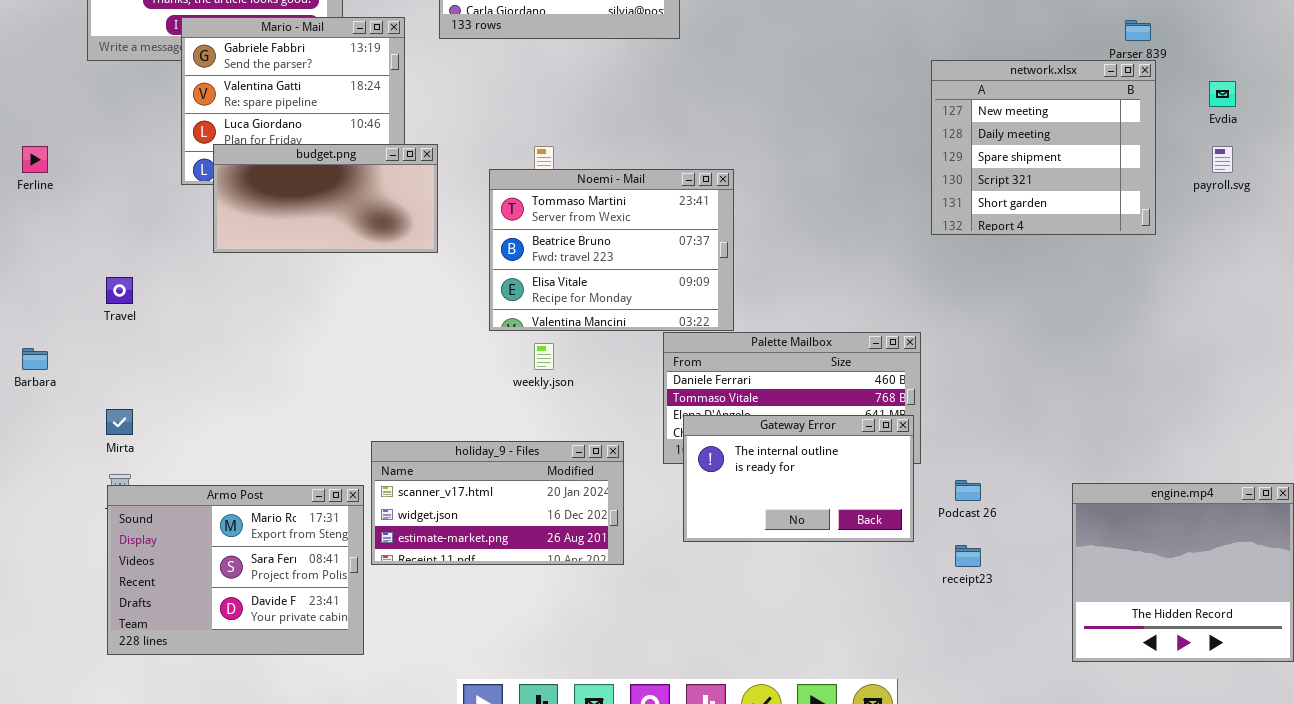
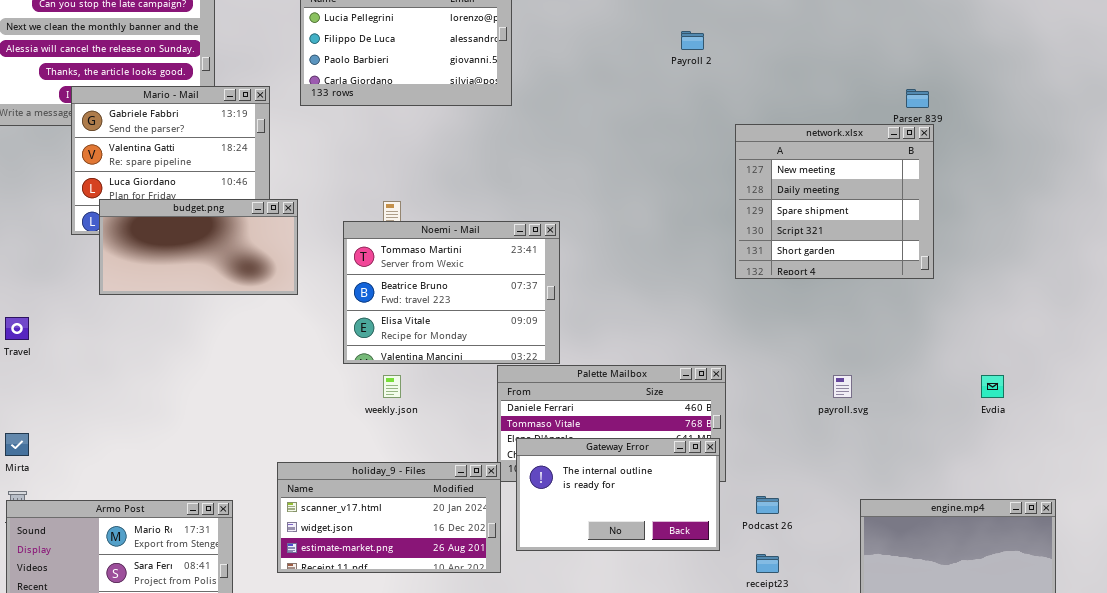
Evdia: [1209,81,1236,107] -> [981,375,1004,398], moved
payroll.svg: [1212,146,1233,173] -> [833,375,852,398], moved
holiday_9 - Files: [371,441,624,565] -> [277,462,501,573], moved

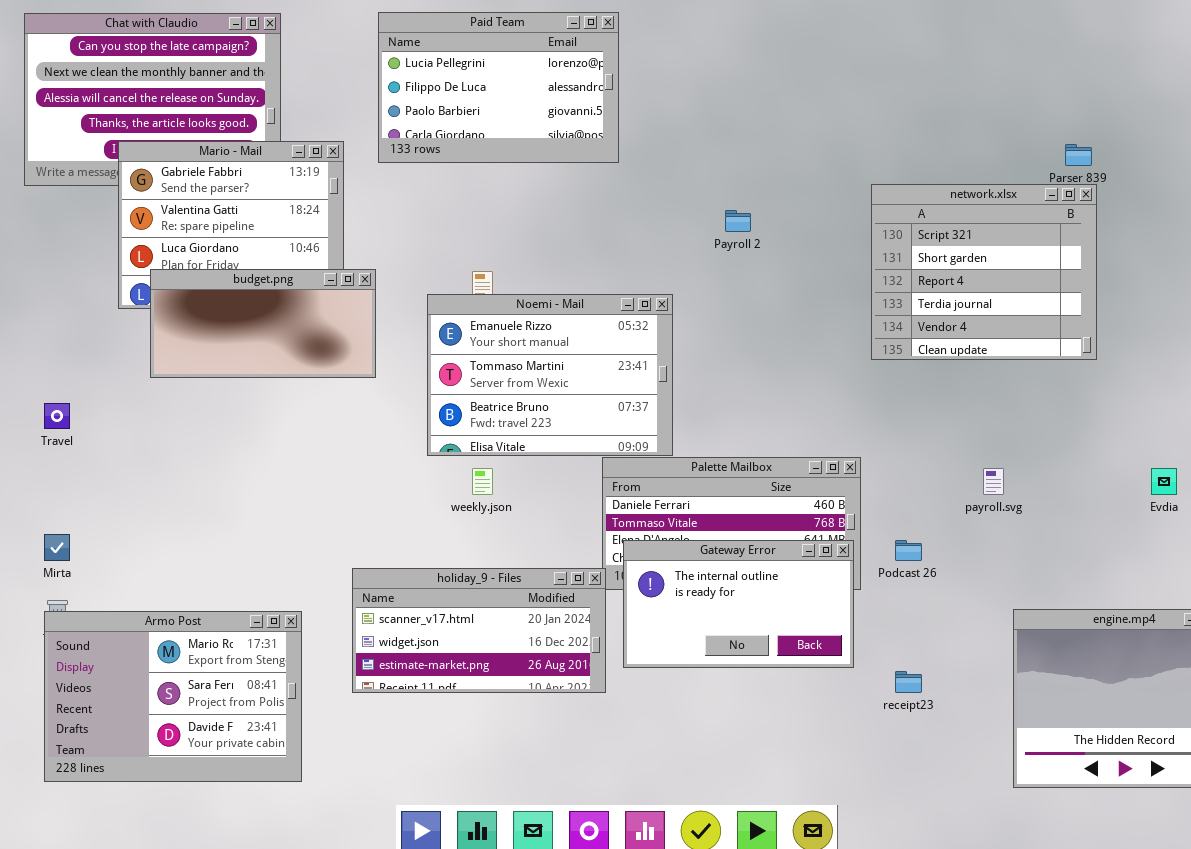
Payroll 2: [681,31,704,50] -> [725,210,751,232], moved
network.xlsx: [735,124,934,279] -> [871,184,1097,360], scrolled down 3 rows
Noemi - Mail: [343,221,560,364] -> [427,294,673,456], scrolled up 1 row
Podcast 26: [756,496,779,514] -> [895,540,922,561], moved

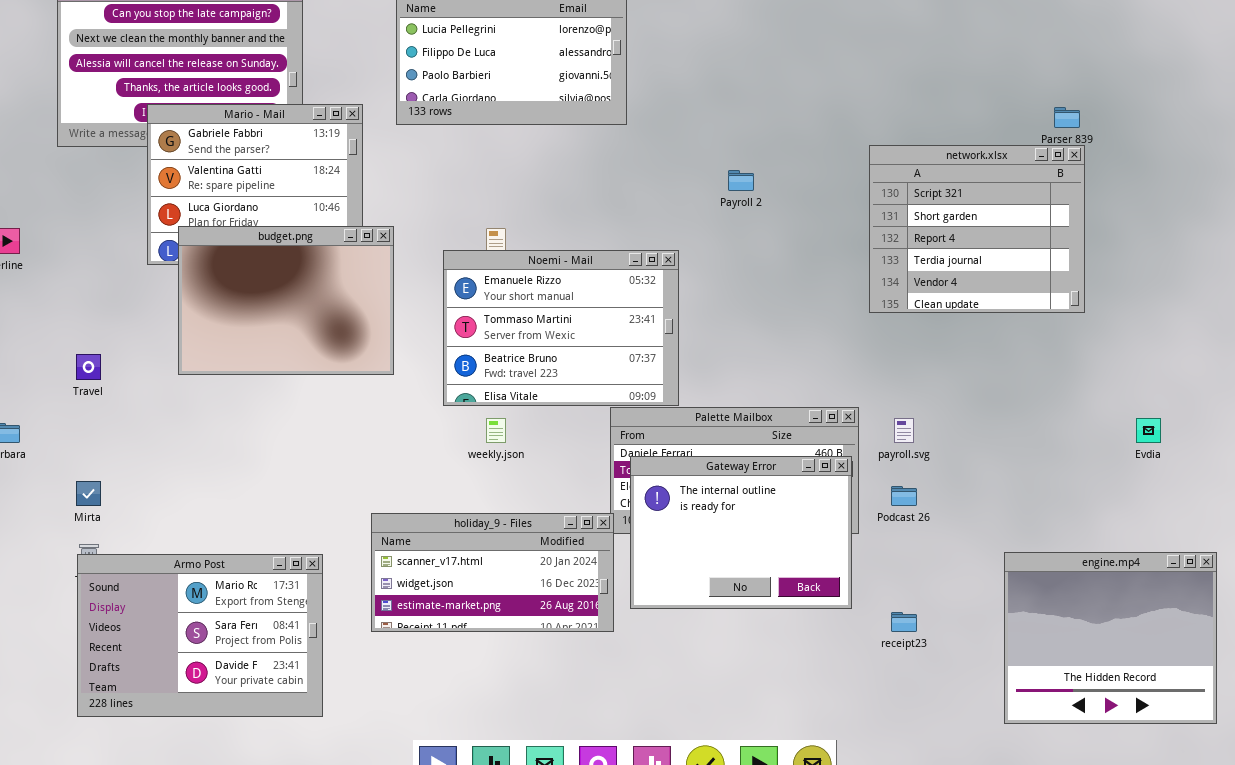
budget.png: [150,269,376,378] -> [178,226,394,375], resized
payroll.svg: [983,468,1004,495] -> [894,418,914,443], moved
Gateway Error: [623,540,854,668] -> [630,456,852,609], resized

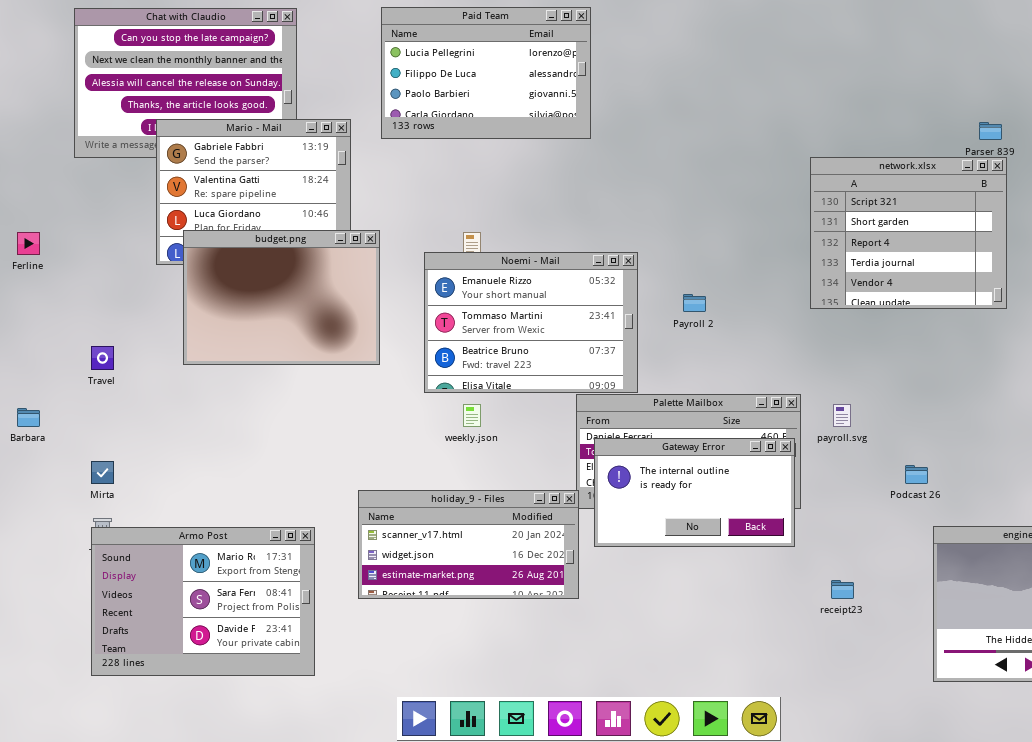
Payroll 2: [728,170,754,191] -> [683,294,706,312], moved
Gateway Error: [630,456,852,609] -> [594,438,795,547], resized
Podcast 26: [891,486,917,506] -> [905,465,928,484], moved

